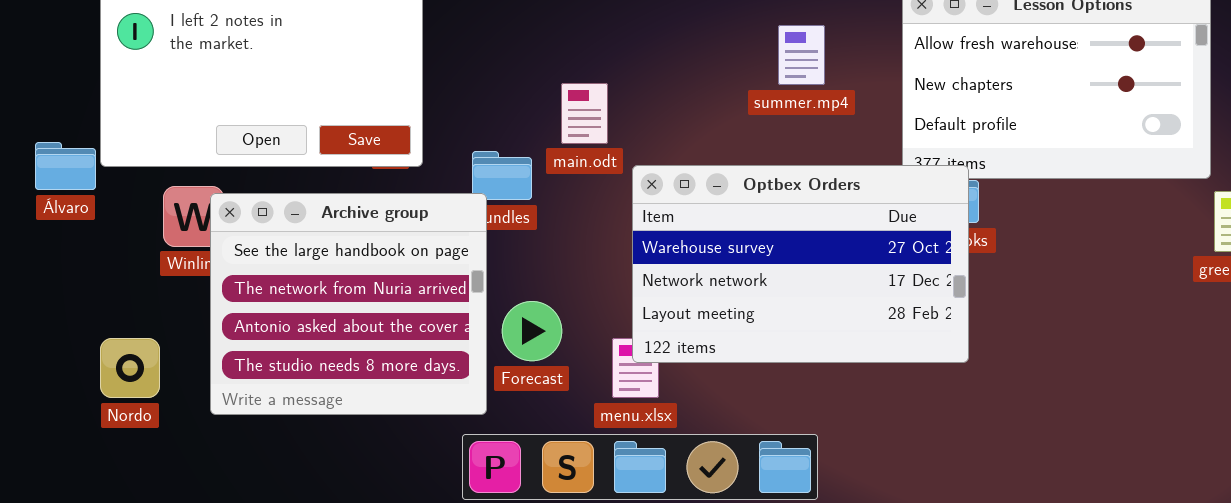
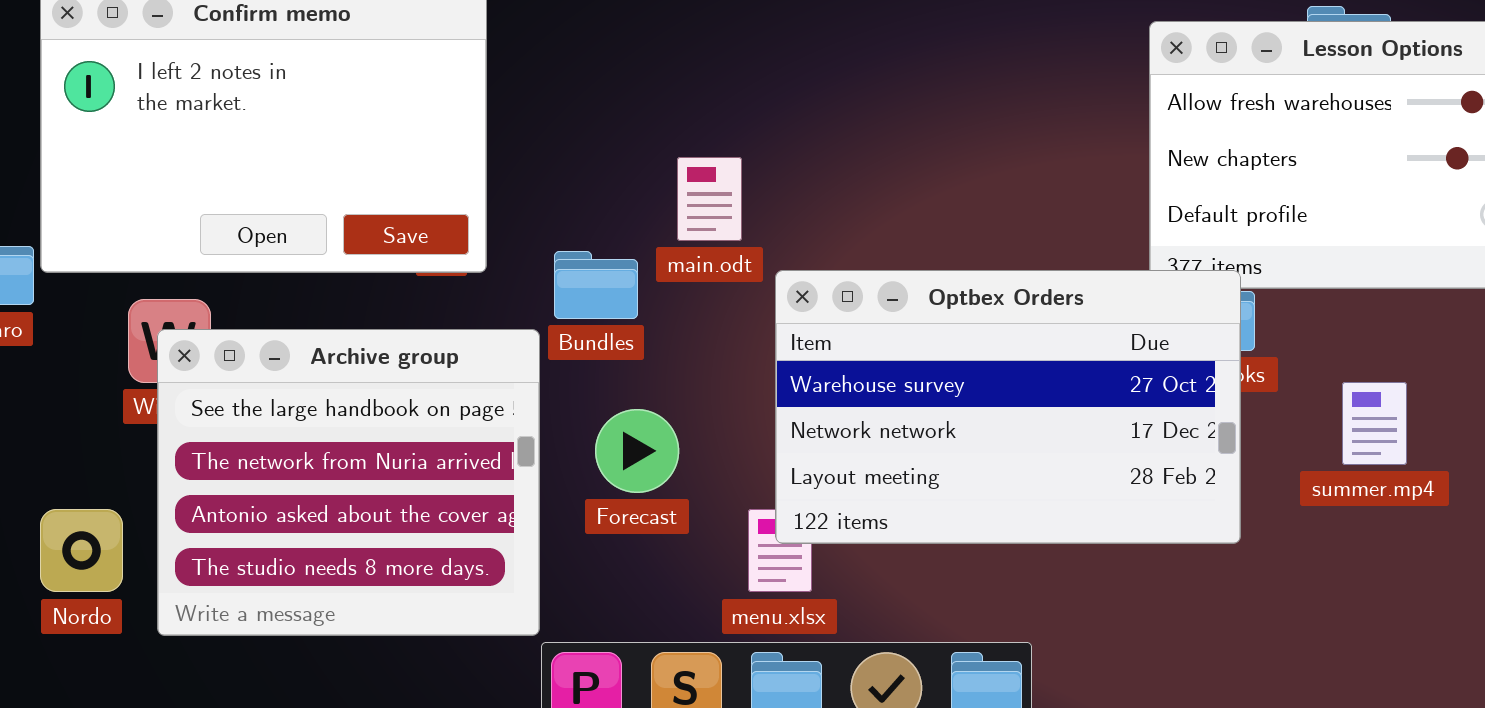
summer.mp4: [778,25,825,85] -> [1342,382,1407,465], moved
Archive group: [210,193,487,415] -> [157,329,540,636], moved
Forecast: [502,301,562,361] -> [595,409,679,493], moved

